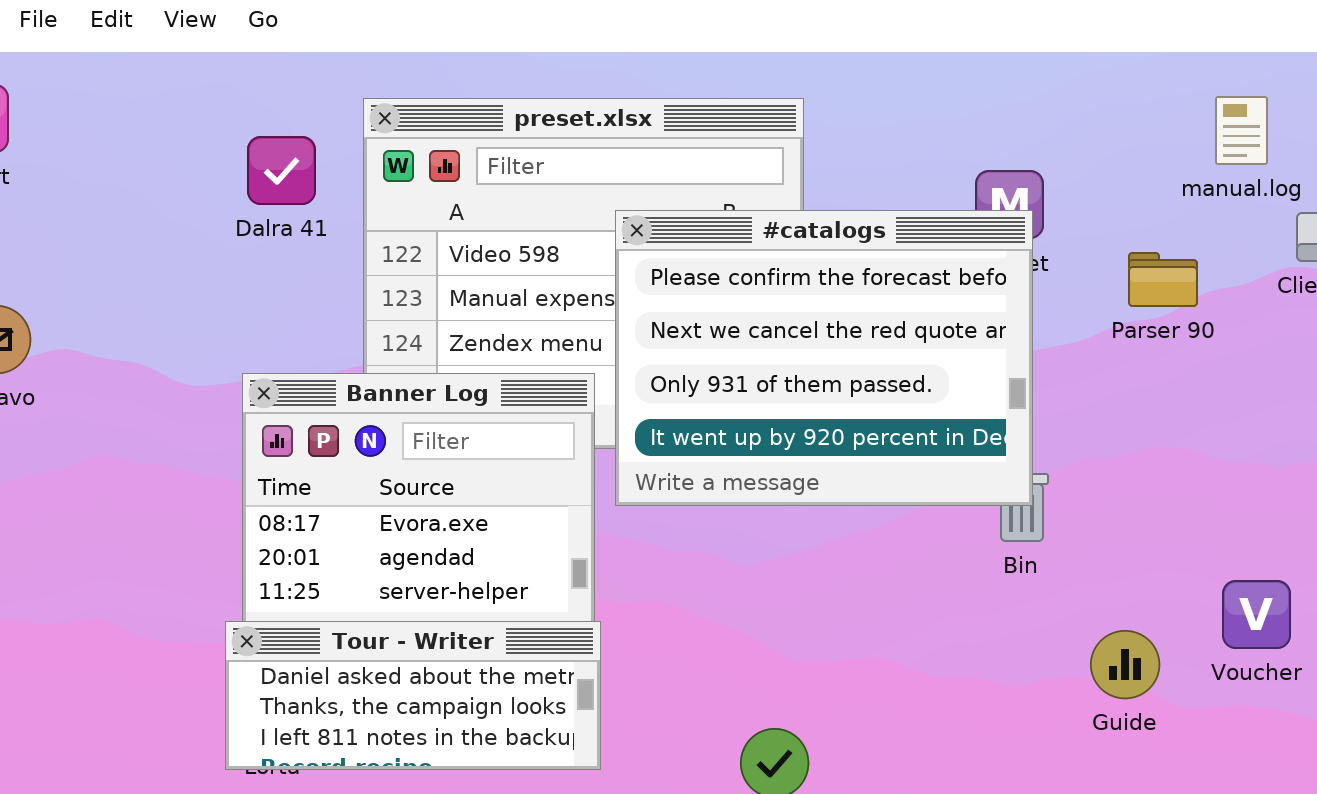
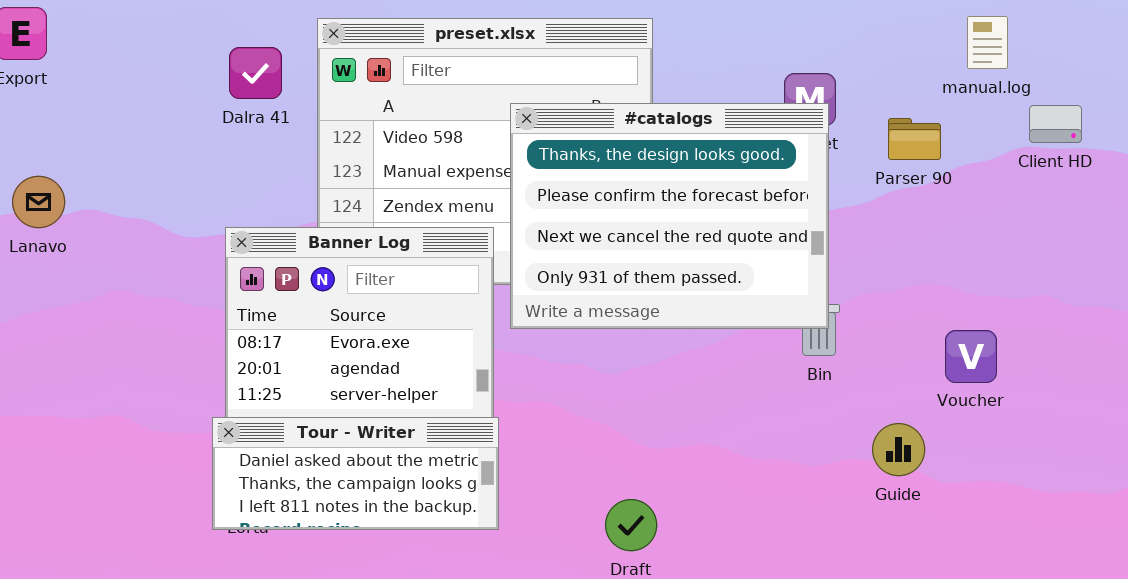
#catalogs: [615,210,1033,506] -> [510,103,829,329], scrolled up 1 row
Parser 90: [1128,252,1198,307] -> [888,118,941,160], moved
Voucher: [1222,580,1291,649] -> [945,330,997,383], moved

